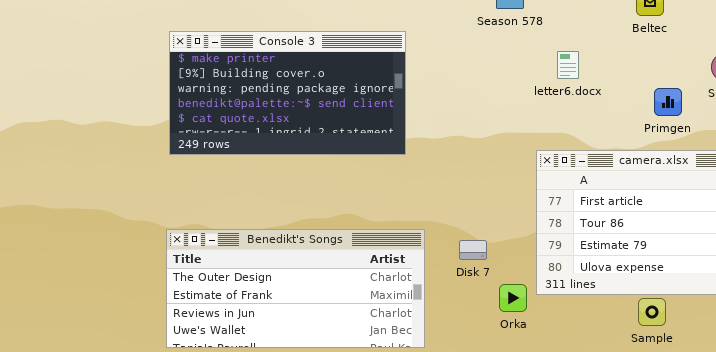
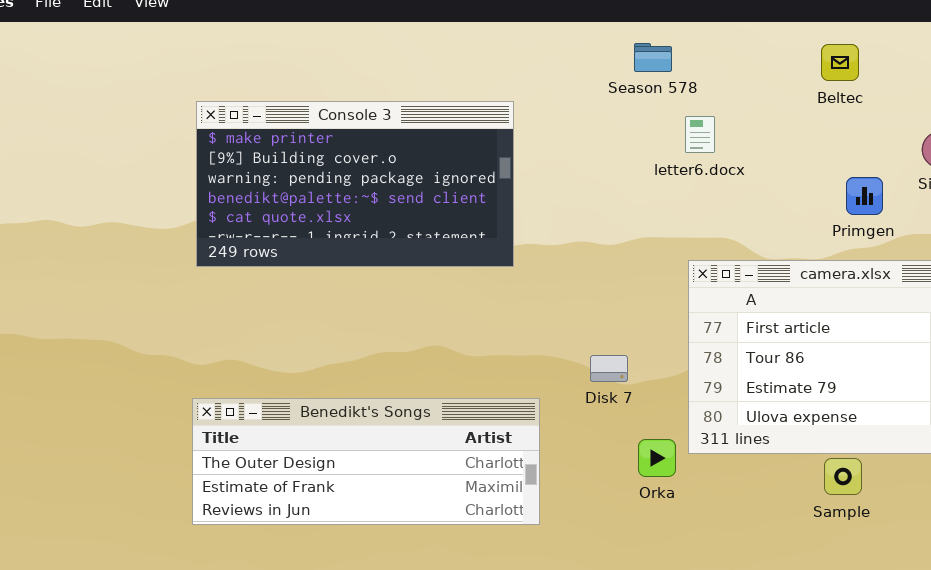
letter6.docx: [557,51,579,79] -> [685,116,715,153], moved
Benedikt's Songs: [166,229,425,348] -> [192,398,540,525], resized
Disk 7: [459,240,487,260] -> [590,355,628,382], moved

